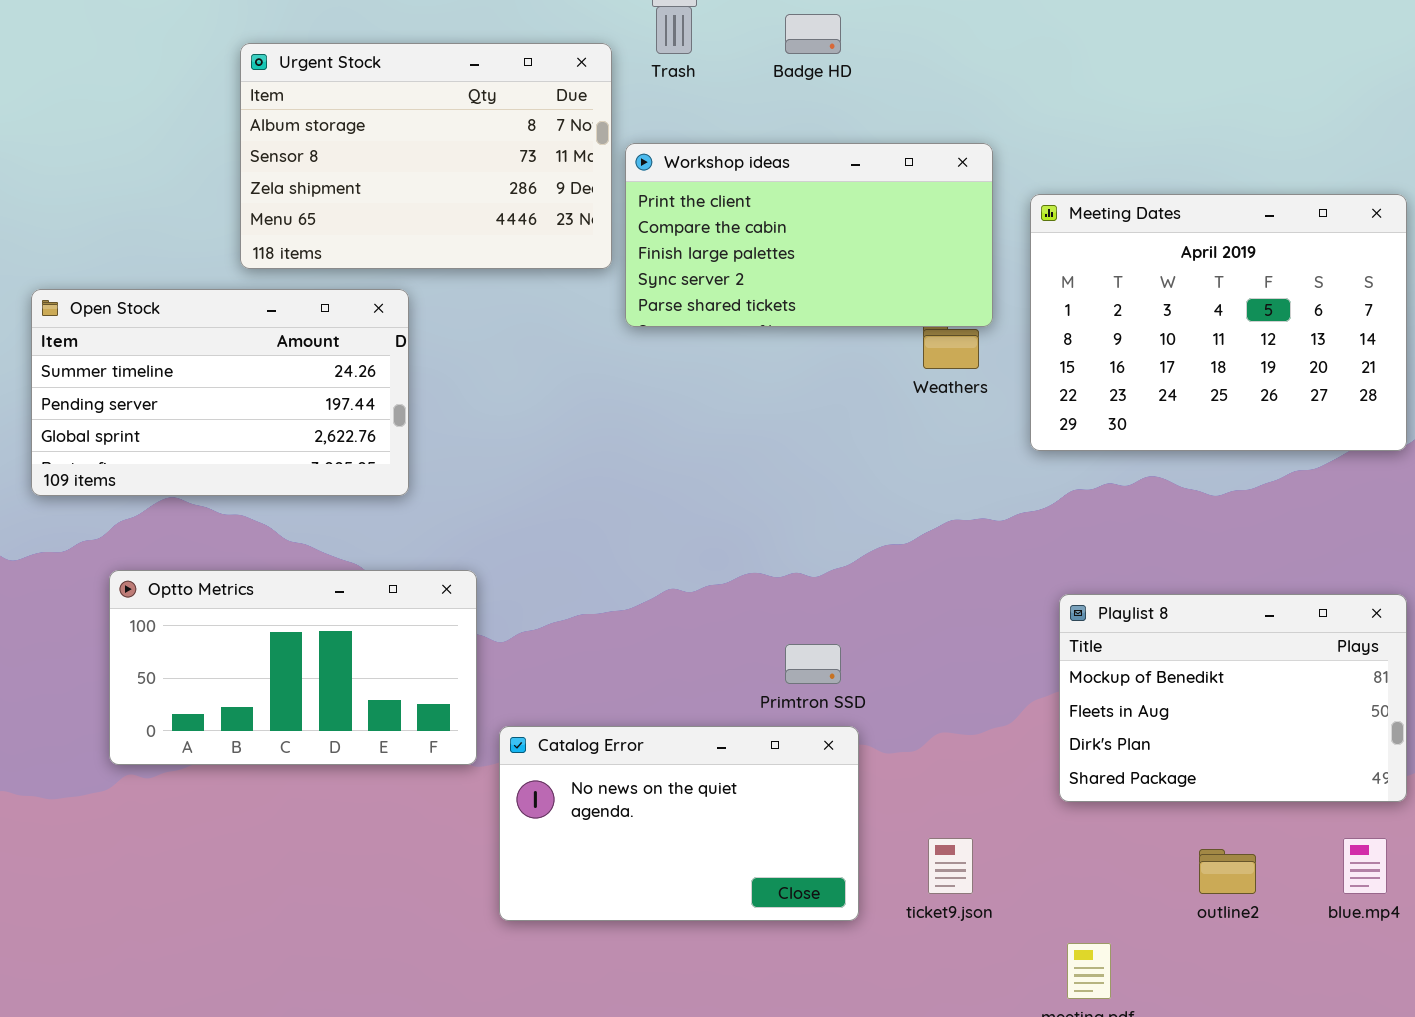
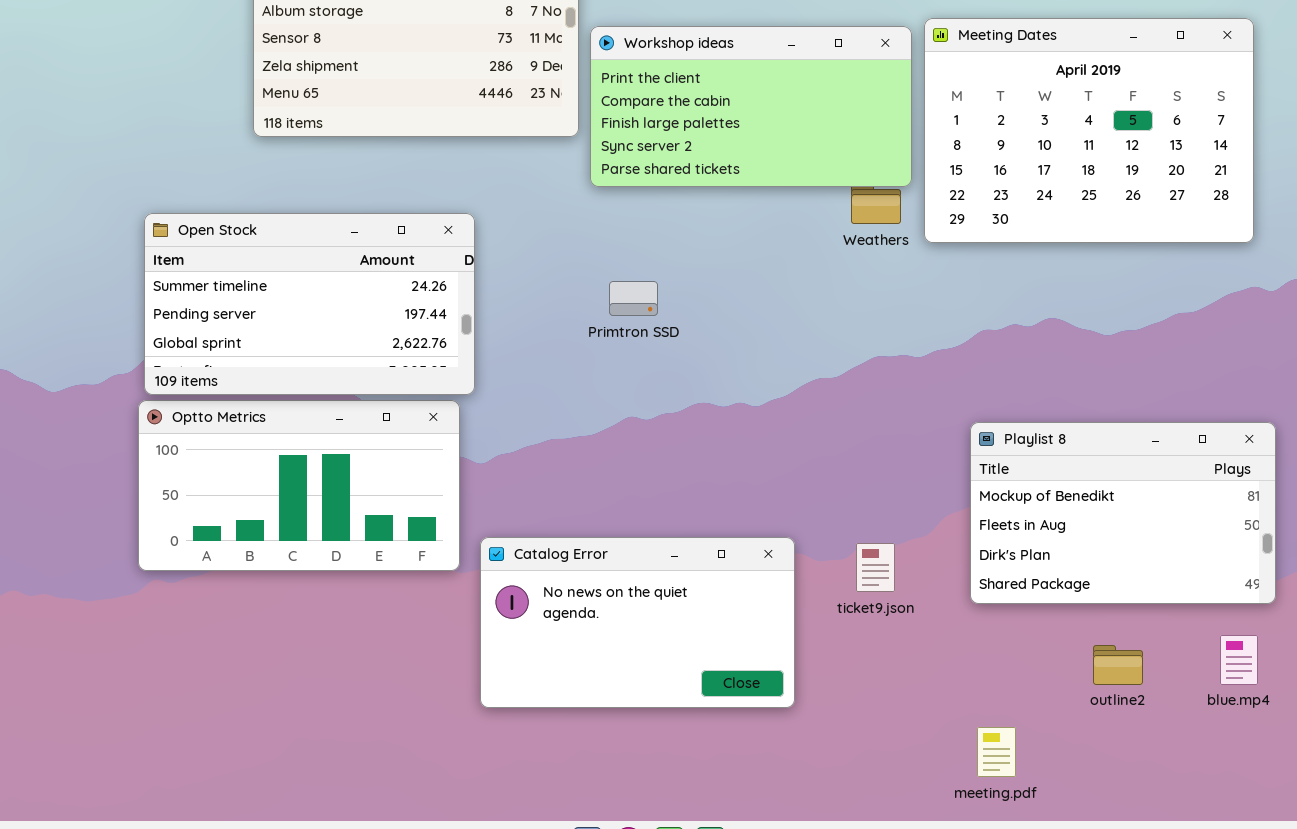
Meeting Dates: [1030,194,1407,451] -> [924,18,1254,243], moved
Open Stock: [31,289,409,496] -> [144,213,475,395], moved
Primtron SSD: [785,644,841,684] -> [609,281,658,316], moved
ticket9.json: [928,838,973,894] -> [856,543,895,592], moved

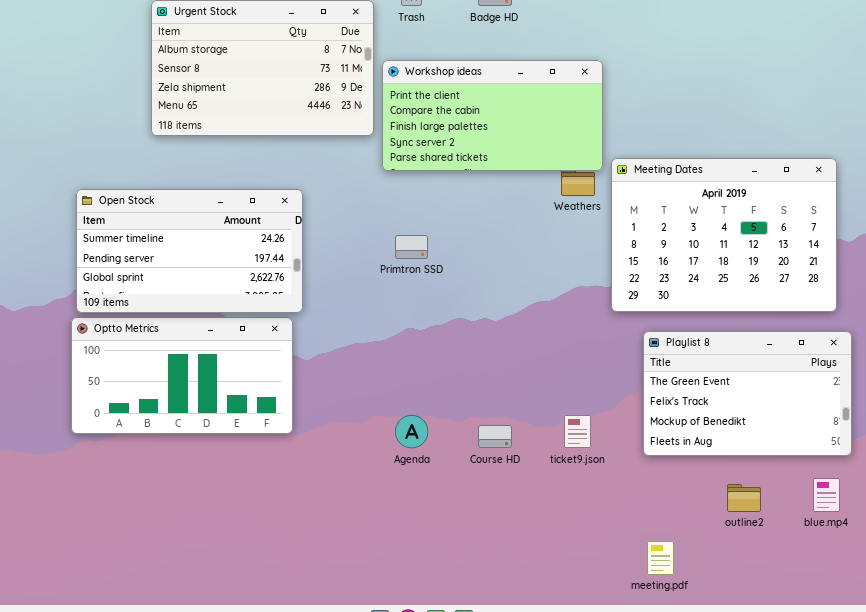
Meeting Dates: [924,18,1254,243] -> [611,158,837,312], moved
Playlist 8: [970,422,1276,604] -> [643,331,852,456], scrolled up 2 rows
Catalog Error: [480,537,795,708] -> none, closed

